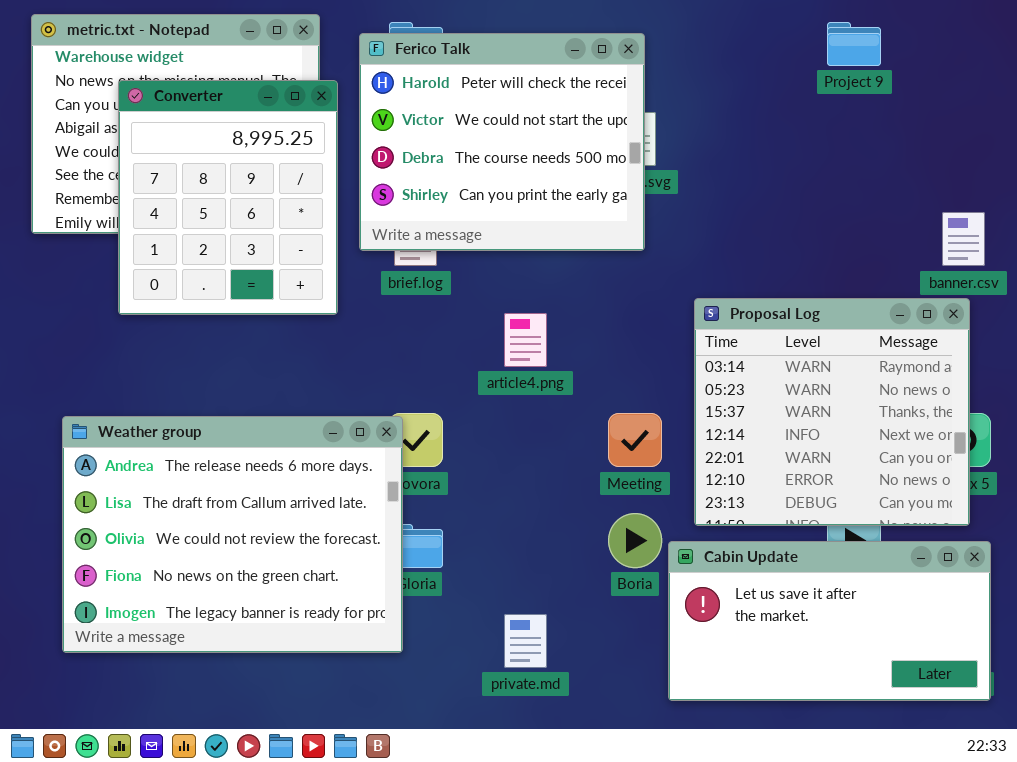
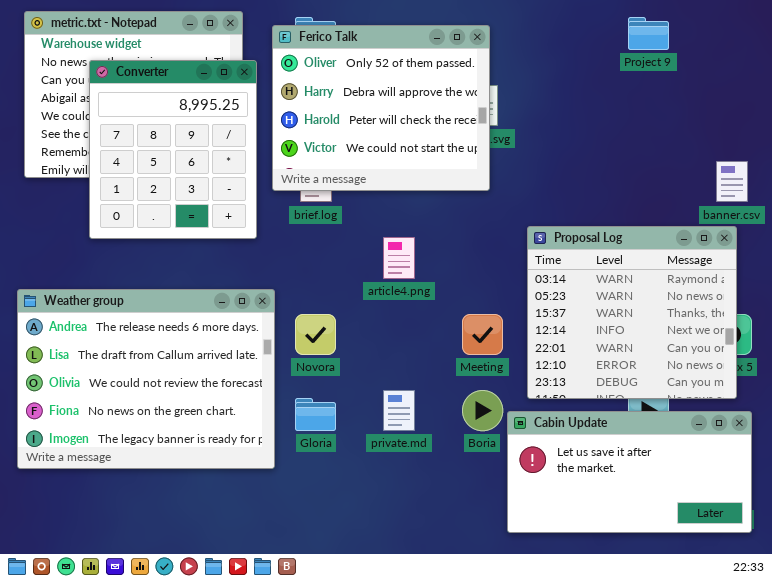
Ferico Talk: [359,33,645,251] -> [272,25,490,191], scrolled up 2 rows
Weather group: [62,416,403,653] -> [17,289,275,469], moved
private.md: [504,614,547,668] -> [383,390,415,431], moved

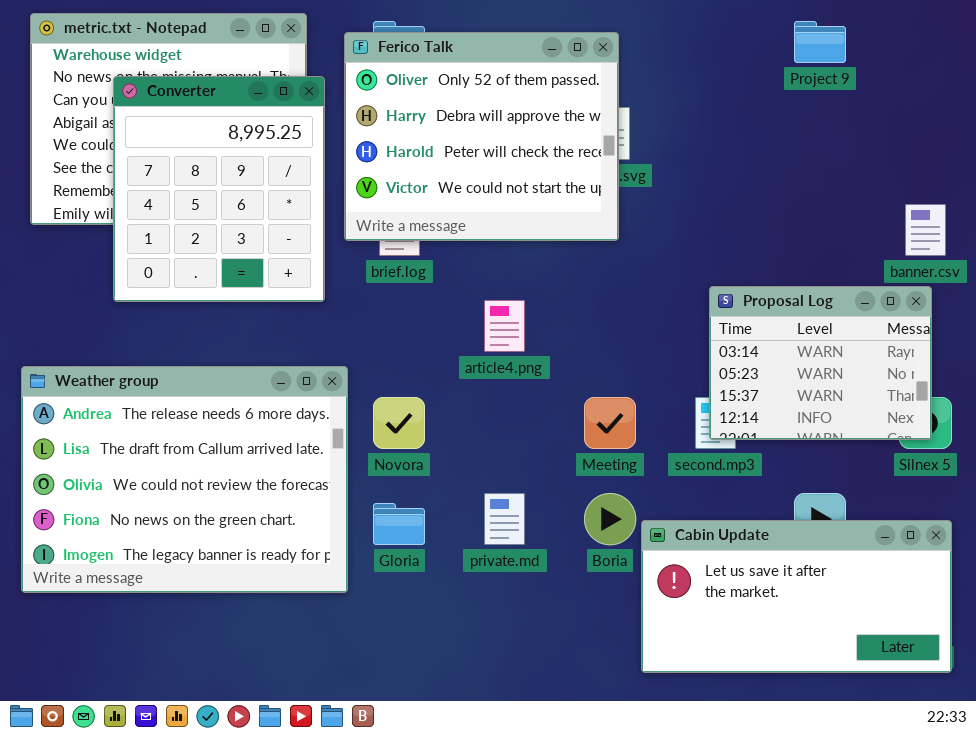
Proposal Log: [527,226,737,399] -> [709,286,932,440], resized

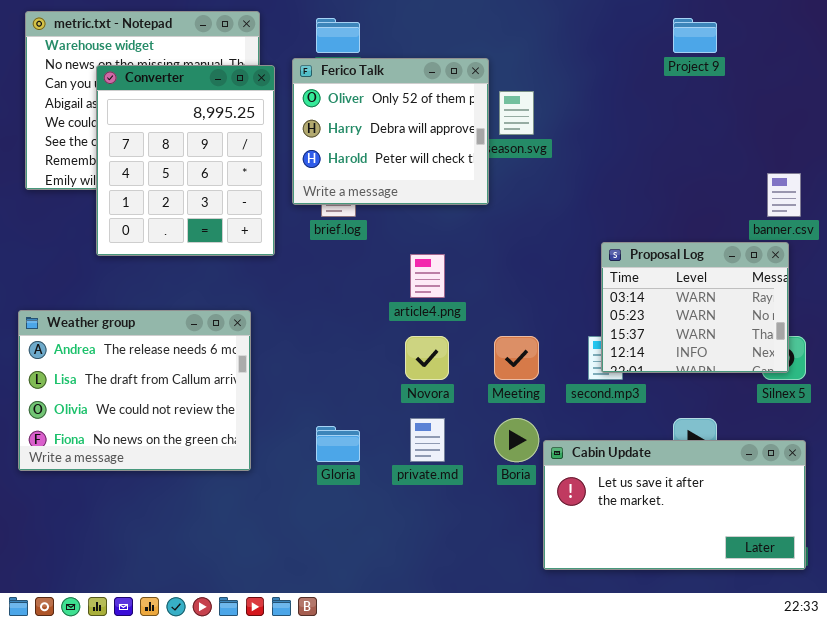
Ferico Talk: [344,32,619,241] -> [292,58,489,205], resized
Weather group: [21,366,348,593] -> [18,310,251,471], resized
Novora: [373,397,425,449] -> [405,336,449,380], moved

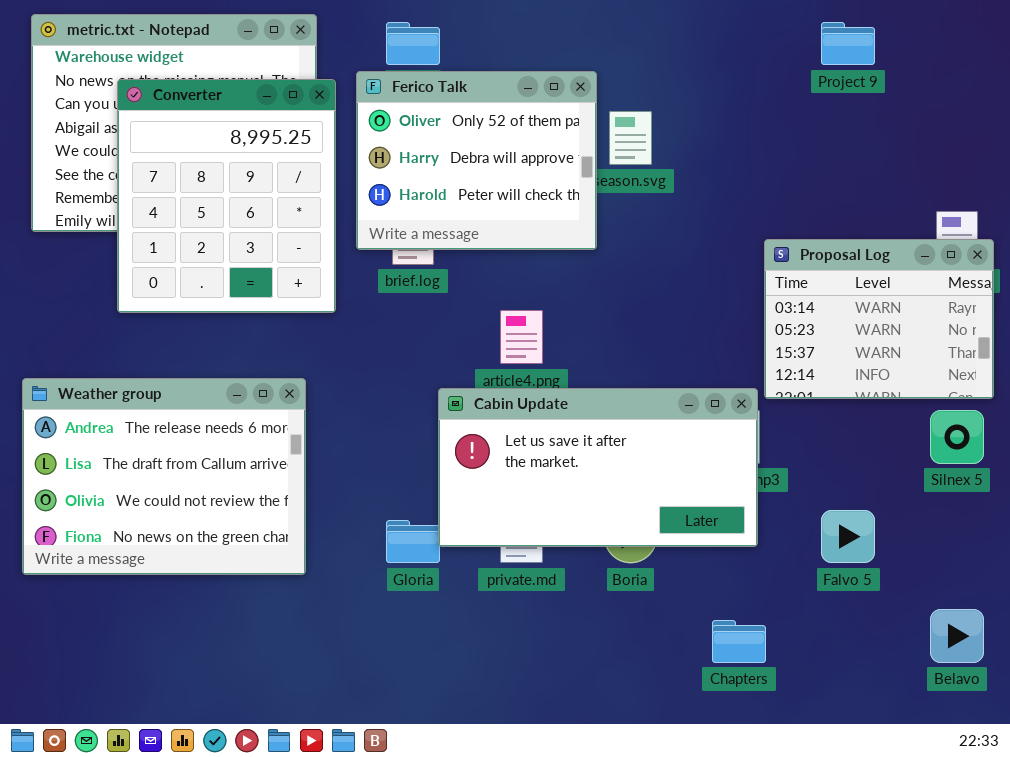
Proposal Log: [601,242,789,373] -> [764,239,994,399], moved
Cabin Update: [543,440,806,570] -> [438,388,758,547], moved

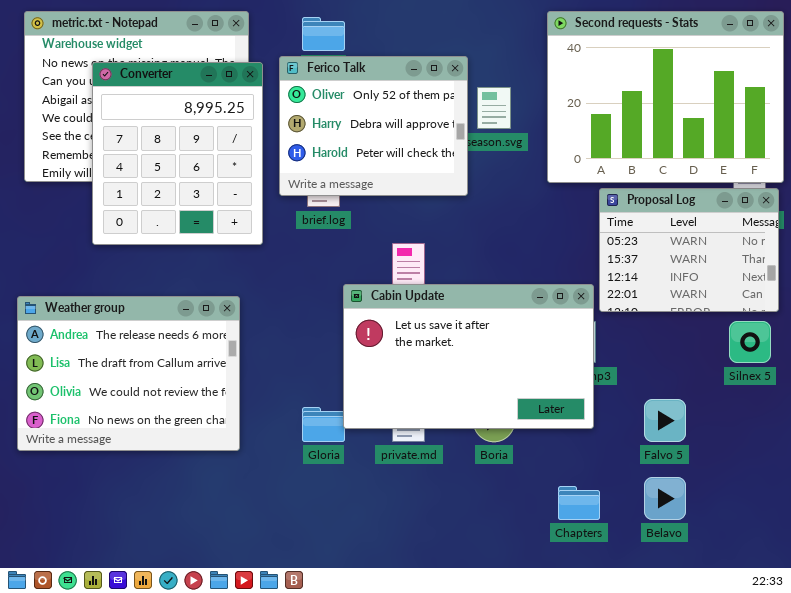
Second requests - Stats: none -> [547,11,784,183], opened
Proposal Log: [764,239,994,399] -> [599,188,779,312], scrolled down 1 row
Cabin Update: [438,388,758,547] -> [343,284,594,429], resized
Belavo: [930,609,984,663] -> [644,477,686,520], moved

